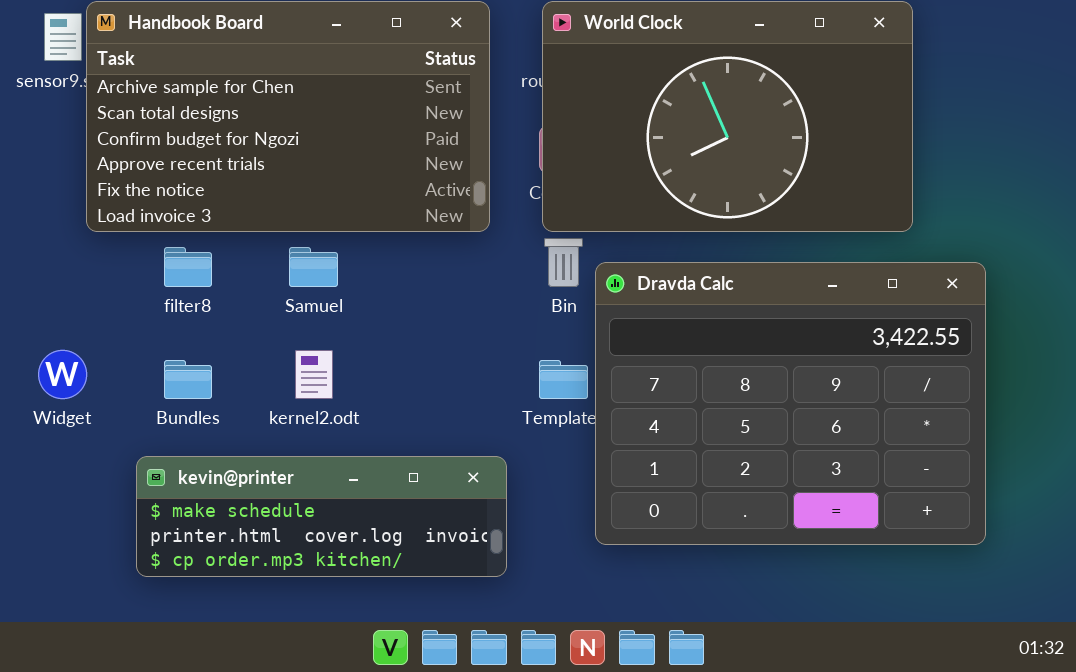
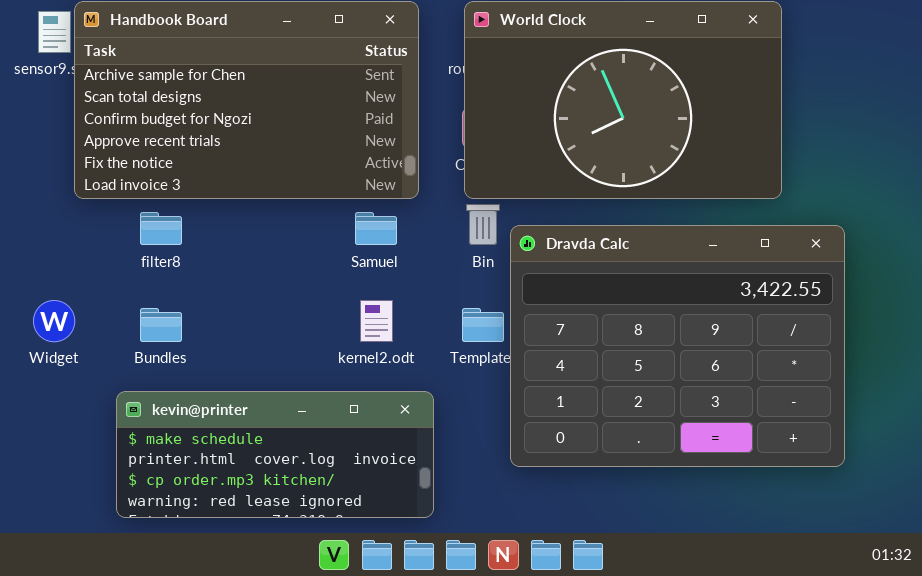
Samuel: [289,247,338,287] -> [355,212,397,245], moved
kernel2.odt: [295,350,333,399] -> [360,300,393,342], moved
kevin@printer: [136,456,507,577] -> [116,391,434,518], resized

